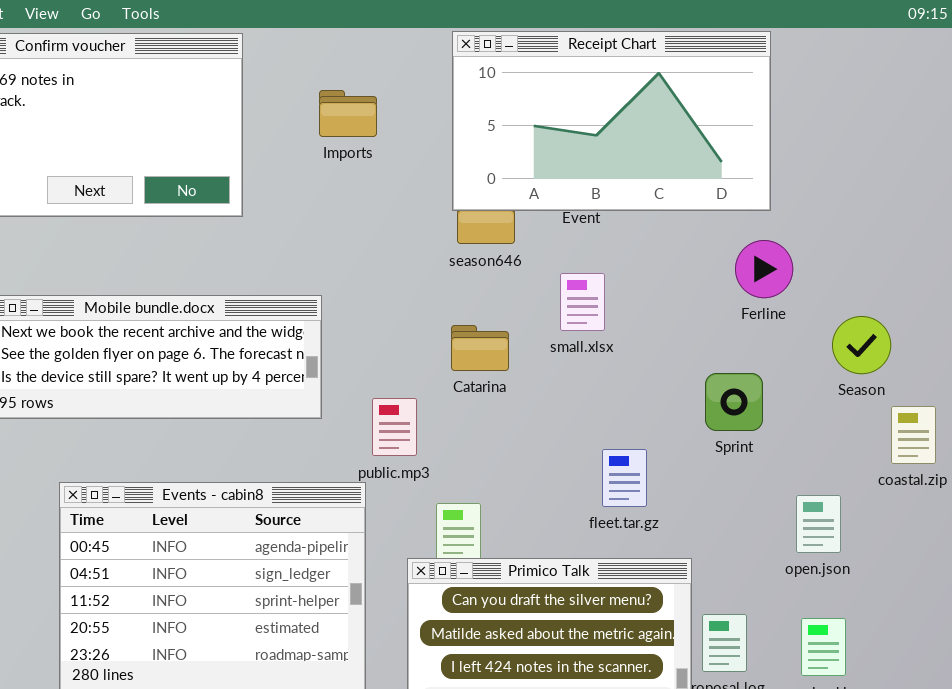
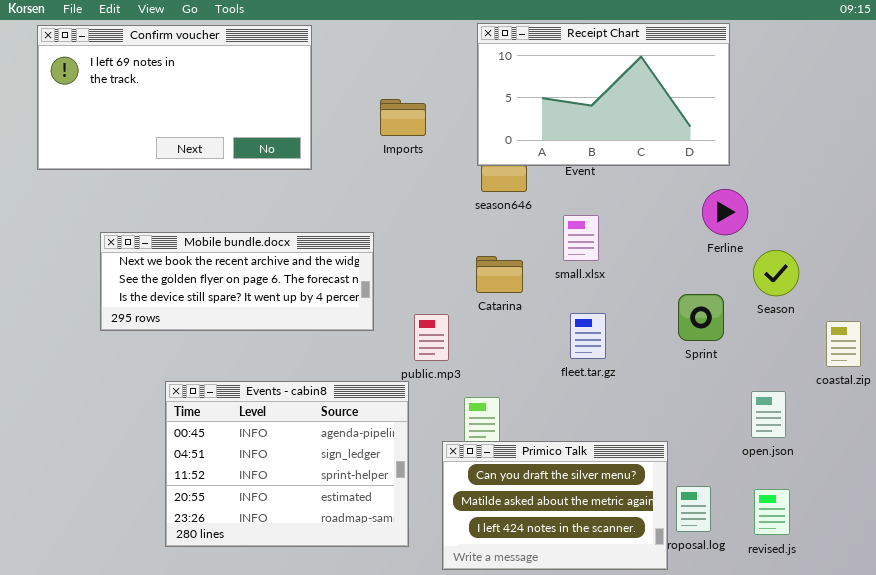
Imports: [319,90,377,137] -> [380,99,426,136], moved
Season: [832,316,891,374] -> [753,250,799,296], moved
fleet.tar.gz: [602,449,647,507] -> [570,313,606,359], moved

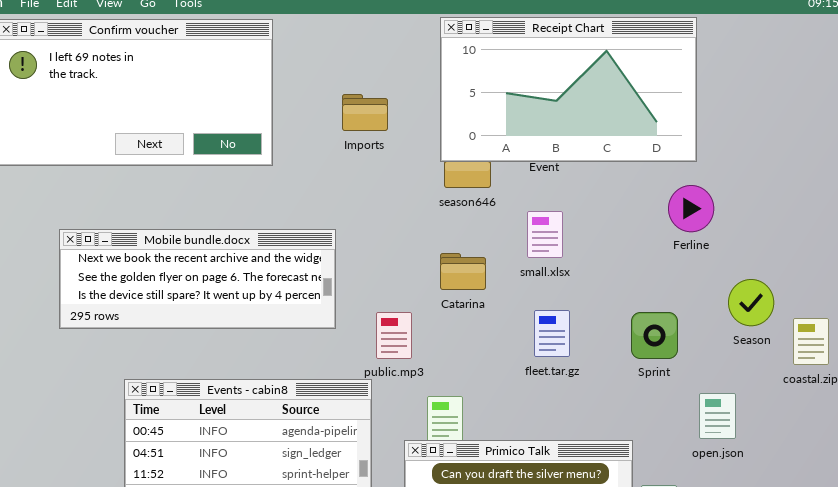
Season: [753,250,799,296] -> [728,279,774,326], moved
Sprint: [678,294,724,341] -> [631,312,678,359], moved
open.json: [751,391,786,438] -> [699,393,736,439], moved

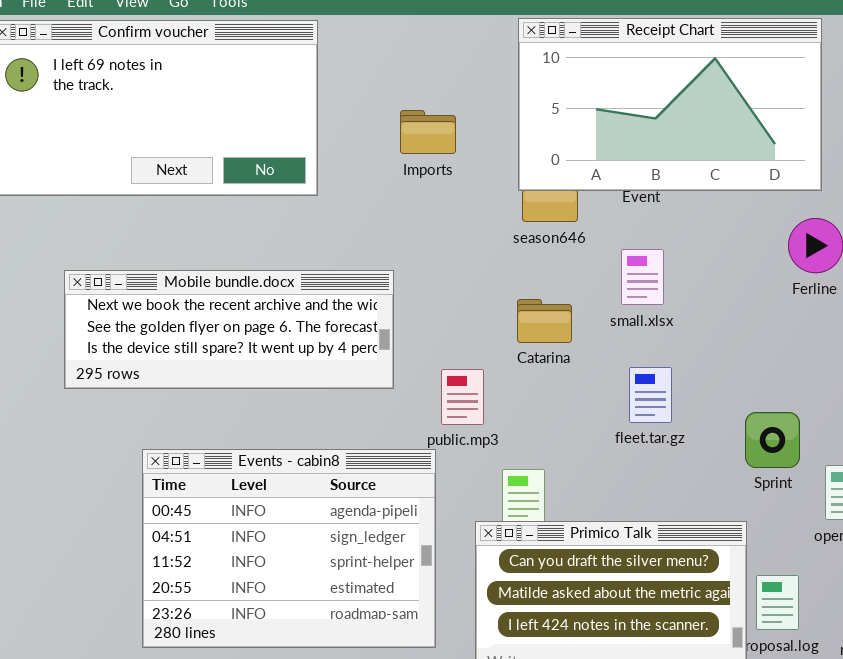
Sprint: [631,312,678,359] -> [745,412,800,468], moved

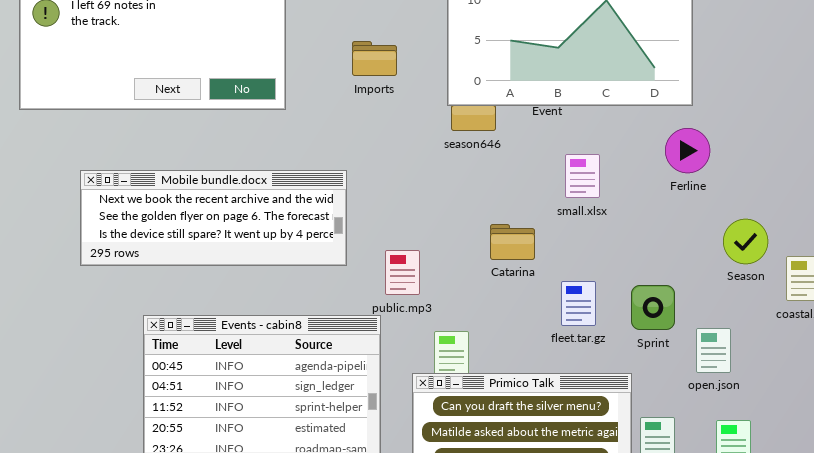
small.xlsx: [621,249,664,305] -> [565,154,600,198], moved
Catarina: [517,299,572,343] -> [490,224,535,260], moved
fleet.tar.gz: [629,367,672,423] -> [561,281,596,326], moved

